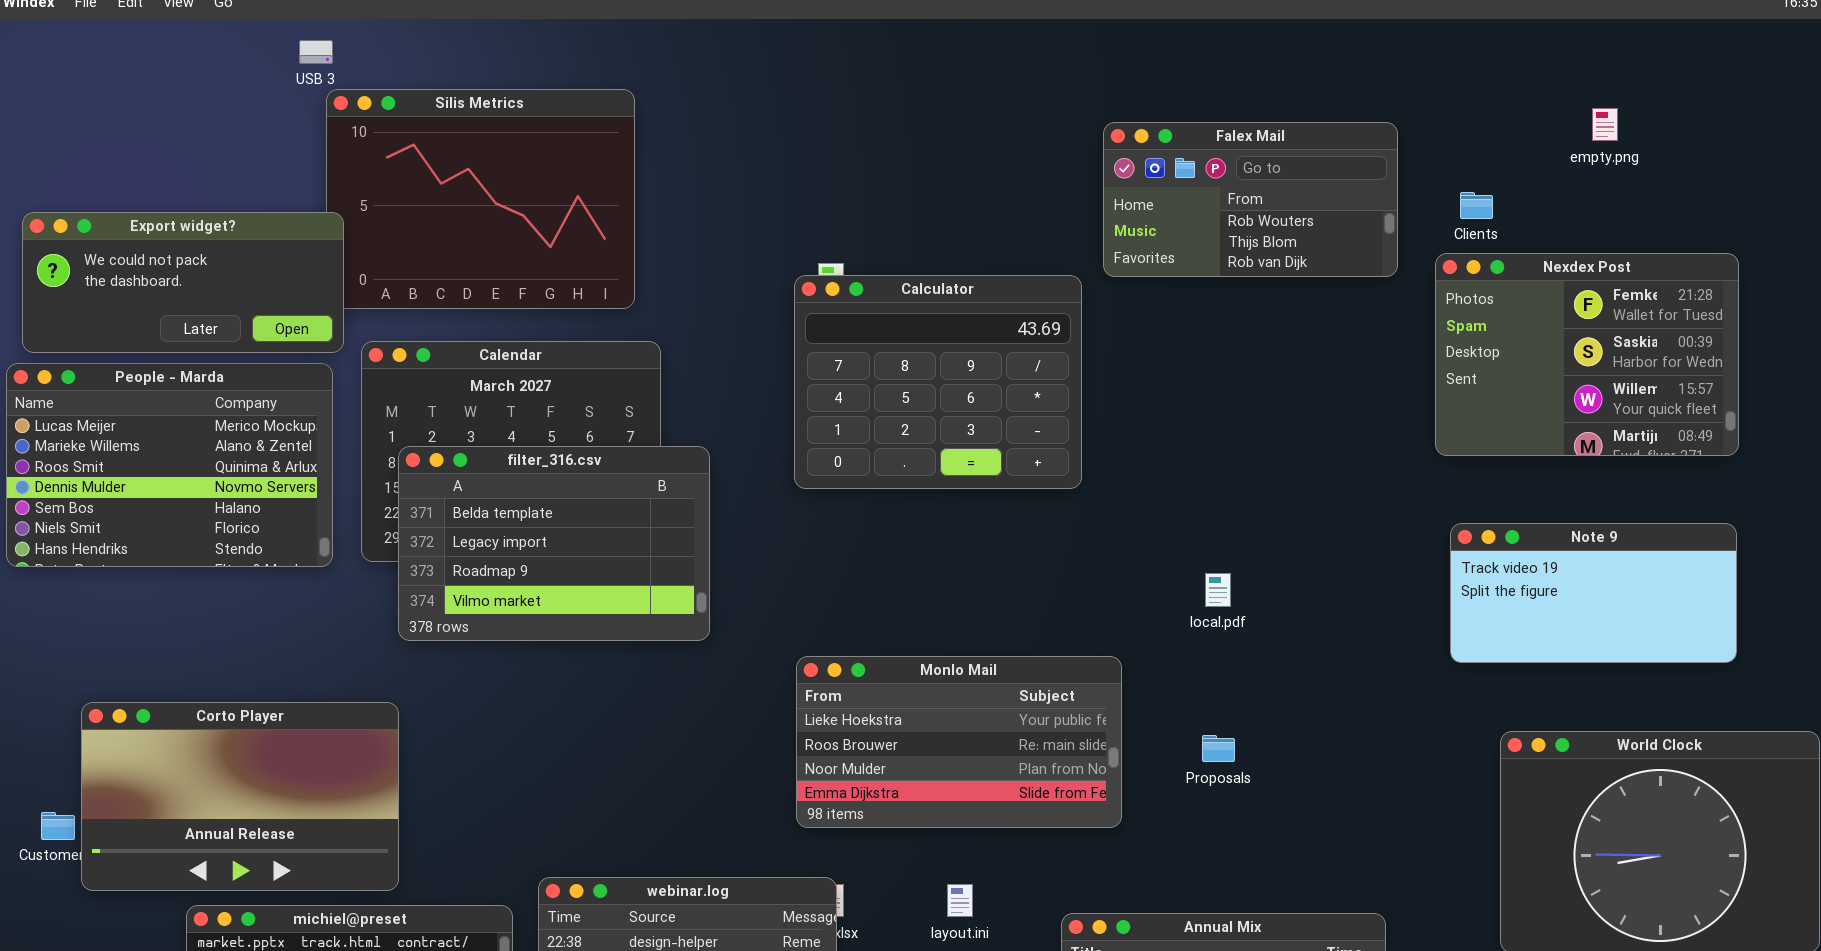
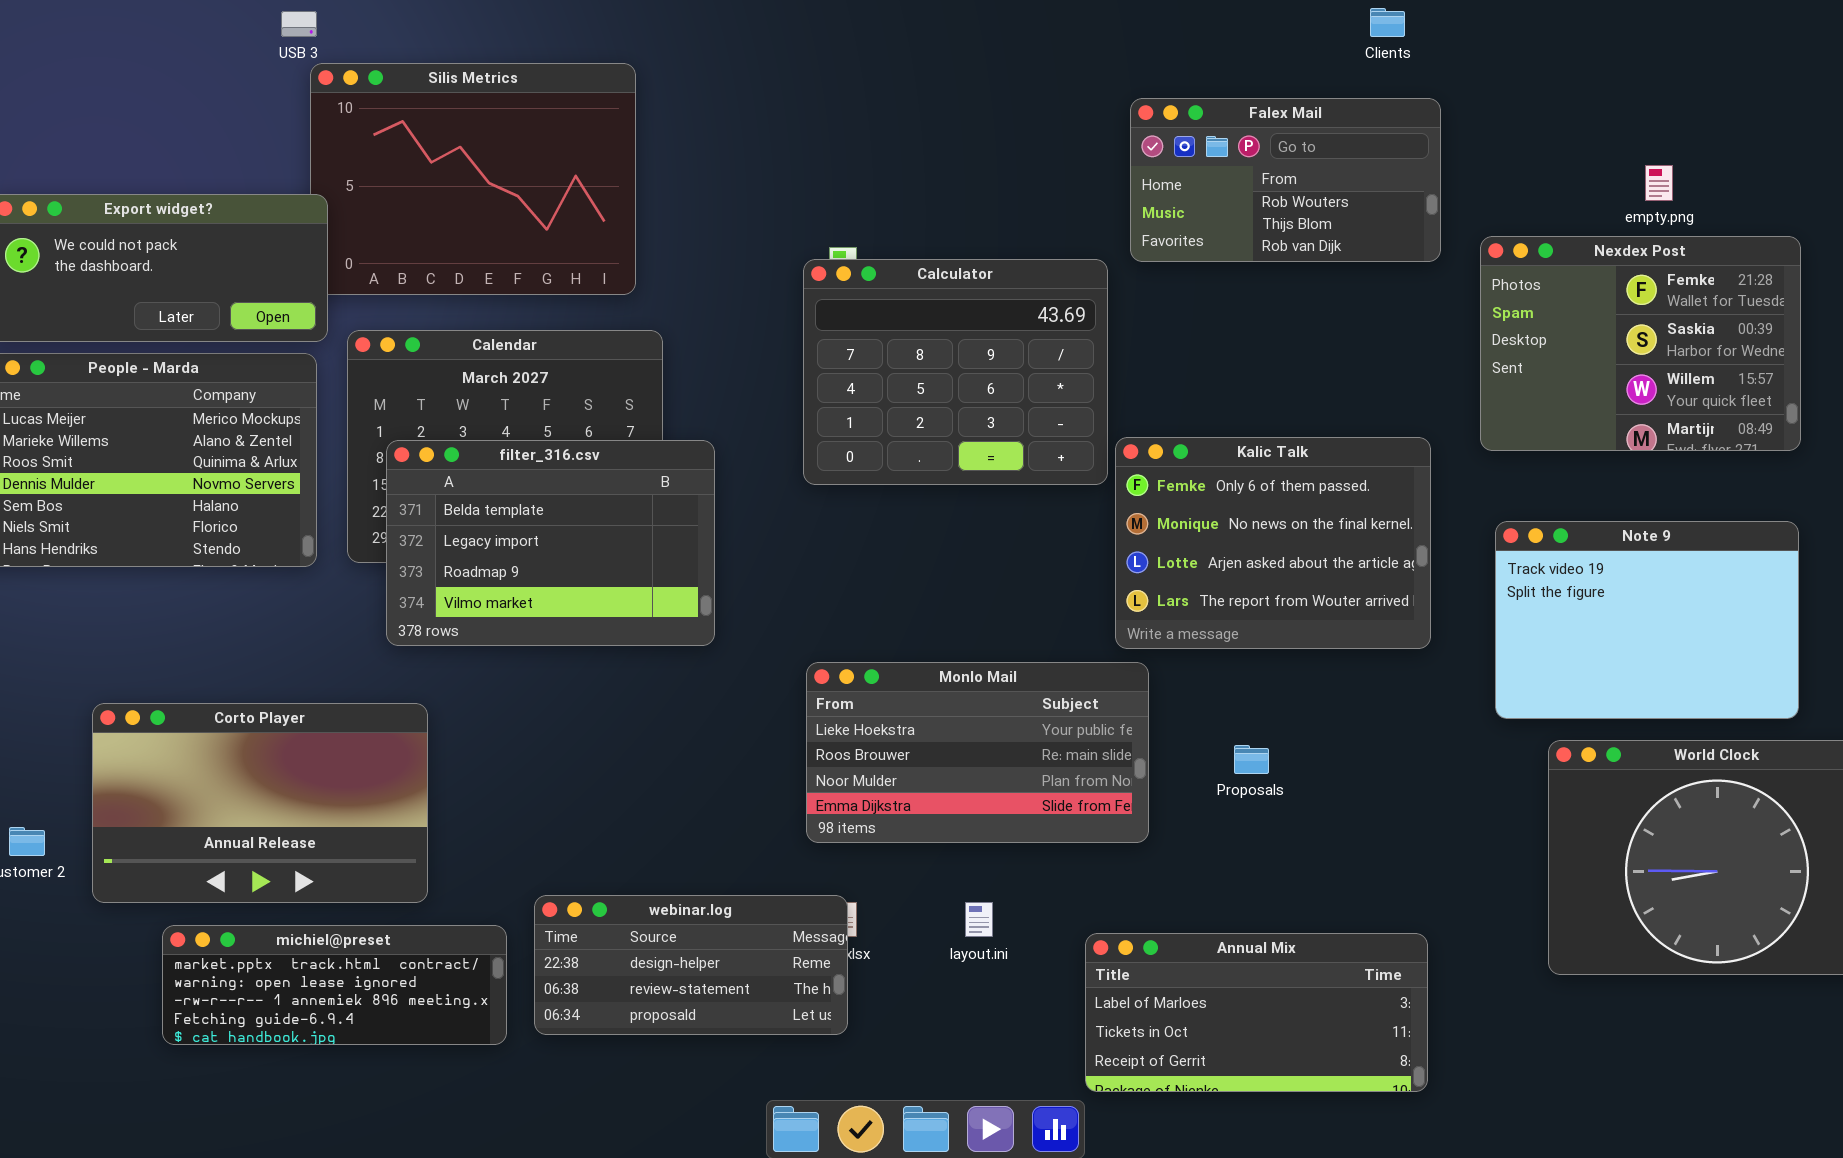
empty.png: [1592,108,1618,141] -> [1645,165,1673,201], moved
Clients: [1460,192,1493,219] -> [1370,8,1405,37], moved
Kalic Talk: none -> [1115,437,1431,649], opened
Note 9: [1450,523,1737,663] -> [1495,521,1799,719], resized
Corto Player: [81,702,399,891] -> [92,703,428,903], moved

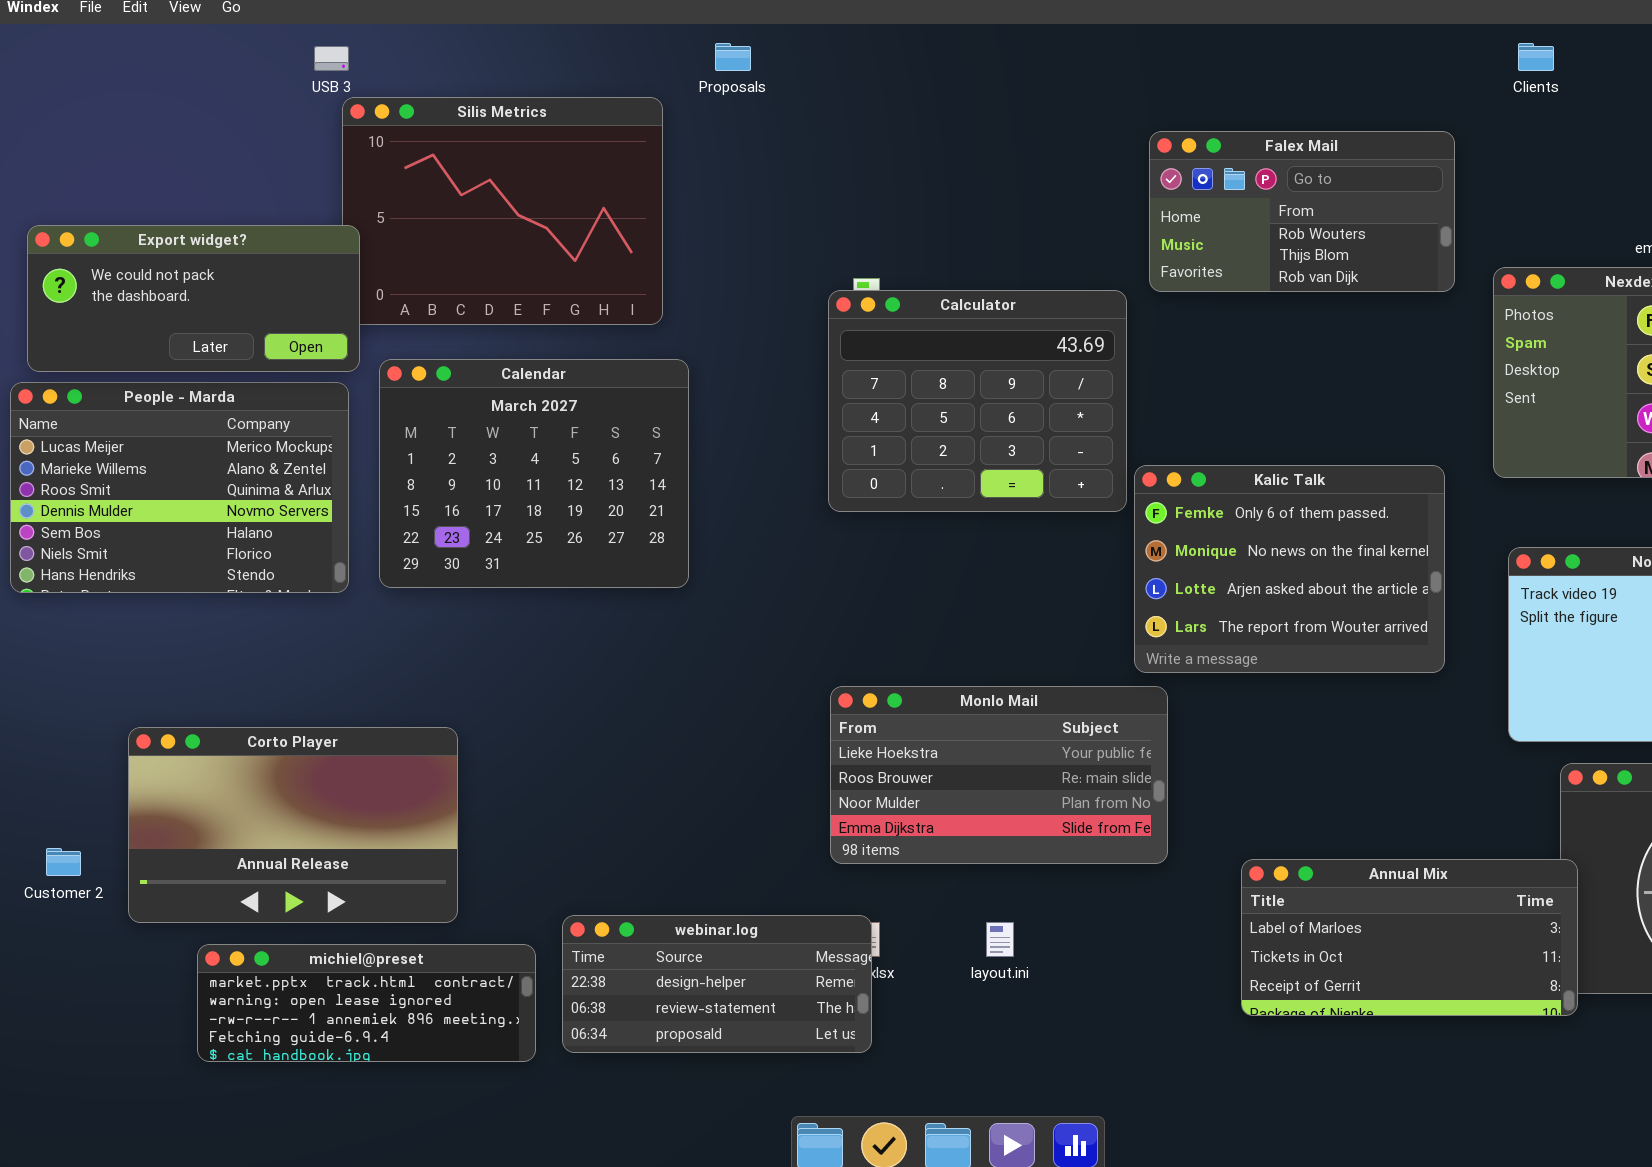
Clients: [1370,8,1405,37] -> [1518,43,1554,71], moved
filter_316.csv: [386,440,715,646] -> none, closed
Proposals: [1234,745,1269,774] -> [715,43,751,71], moved
Annual Mix: [1085,933,1428,1092] -> [1241,859,1578,1016], moved

